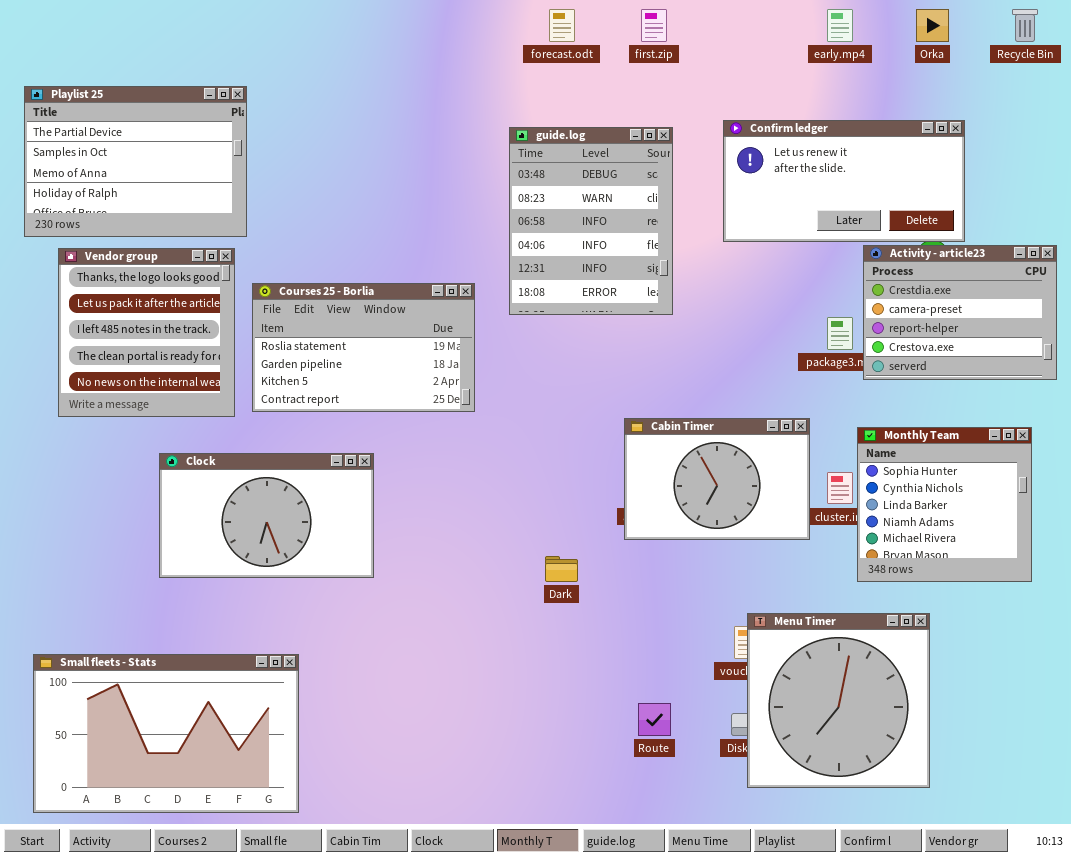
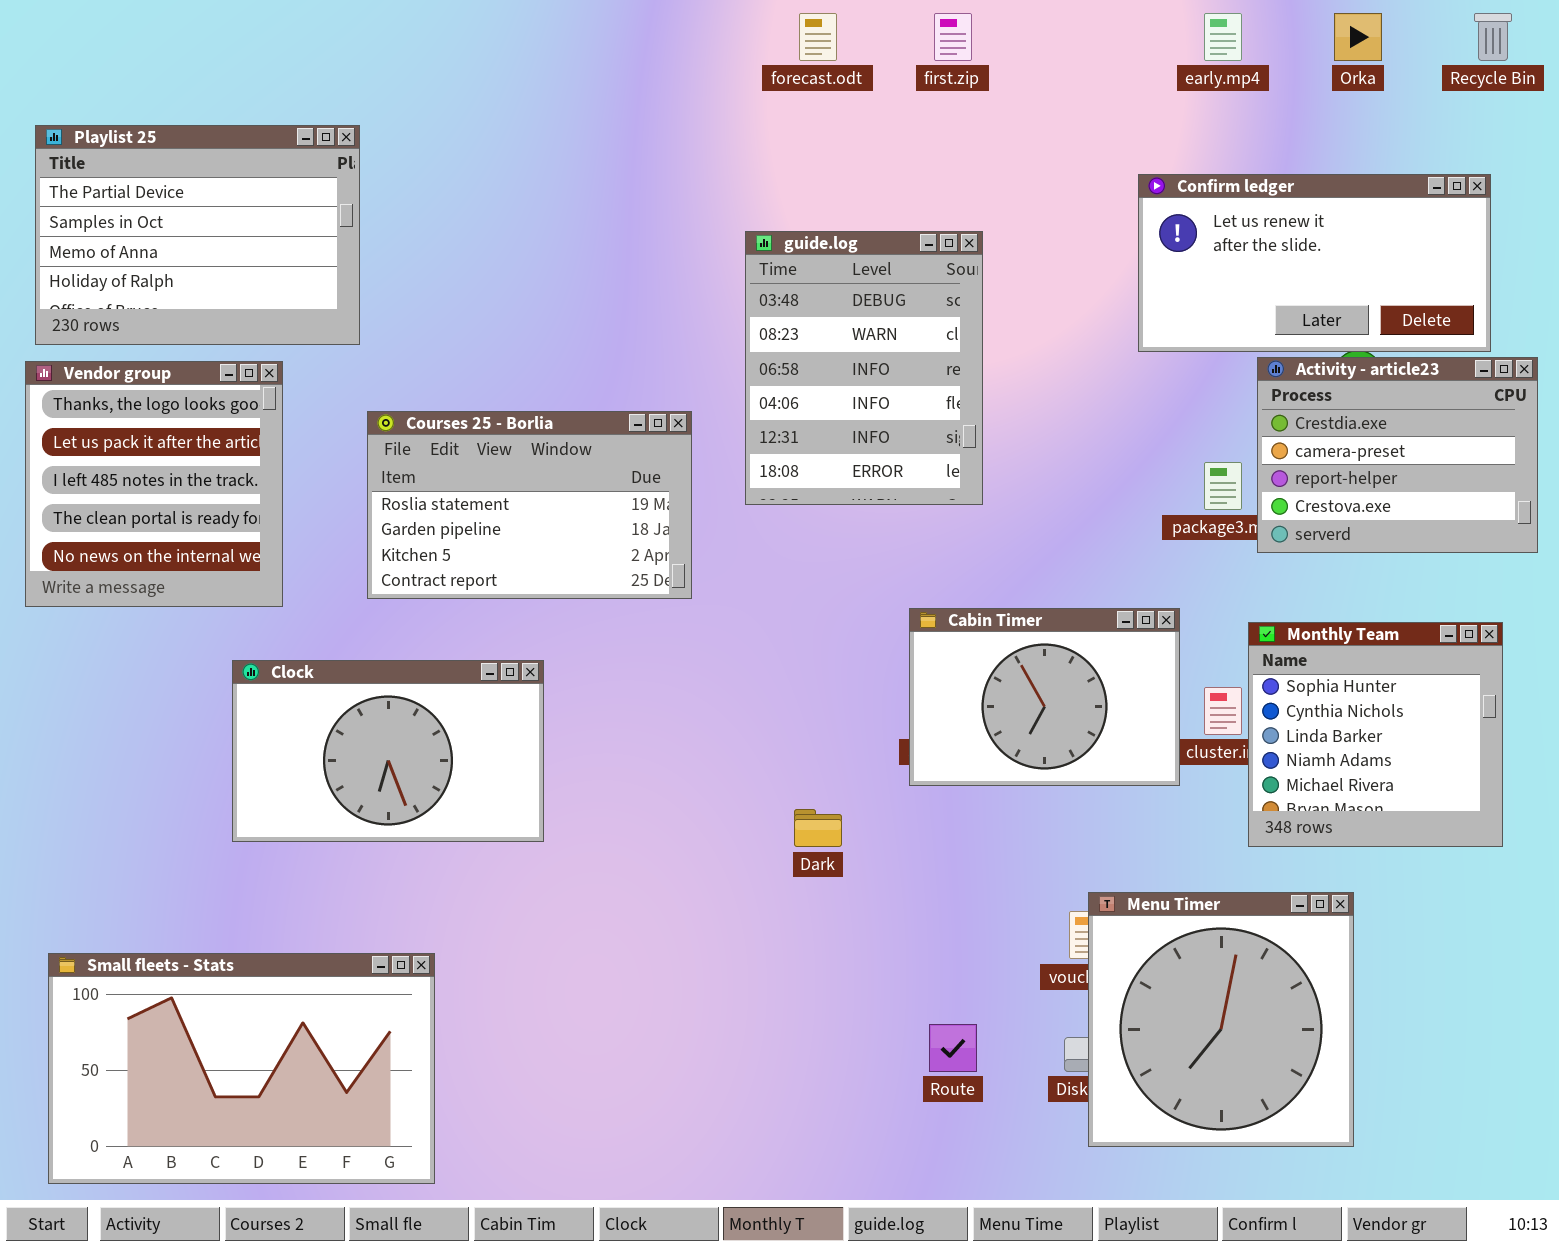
Confirm ledger: [723,120,965,242] -> [1138,174,1491,352], moved
guide.log: [509,127,673,315] -> [745,231,983,505], moved
Vendor group: [58,248,235,417] -> [25,361,283,607], moved

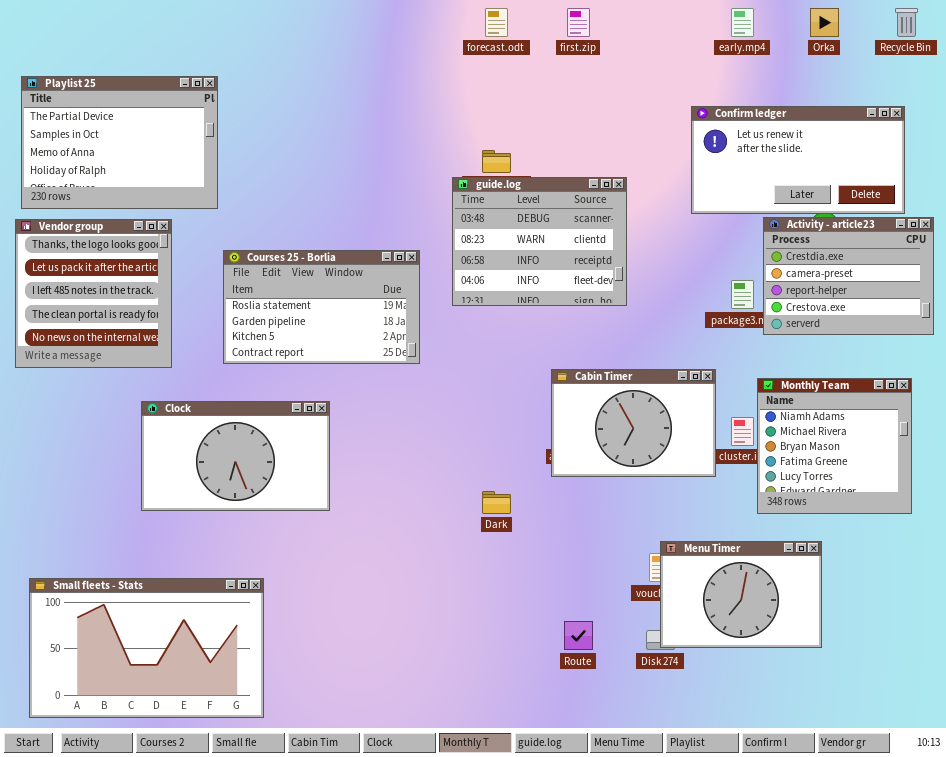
guide.log: [745,231,983,505] -> [452,177,627,306], resized
Monthly Team: [1248,622,1503,847] -> [757,378,912,514], scrolled down 3 rows
Menu Timer: [1088,892,1354,1147] -> [660,541,822,648], resized

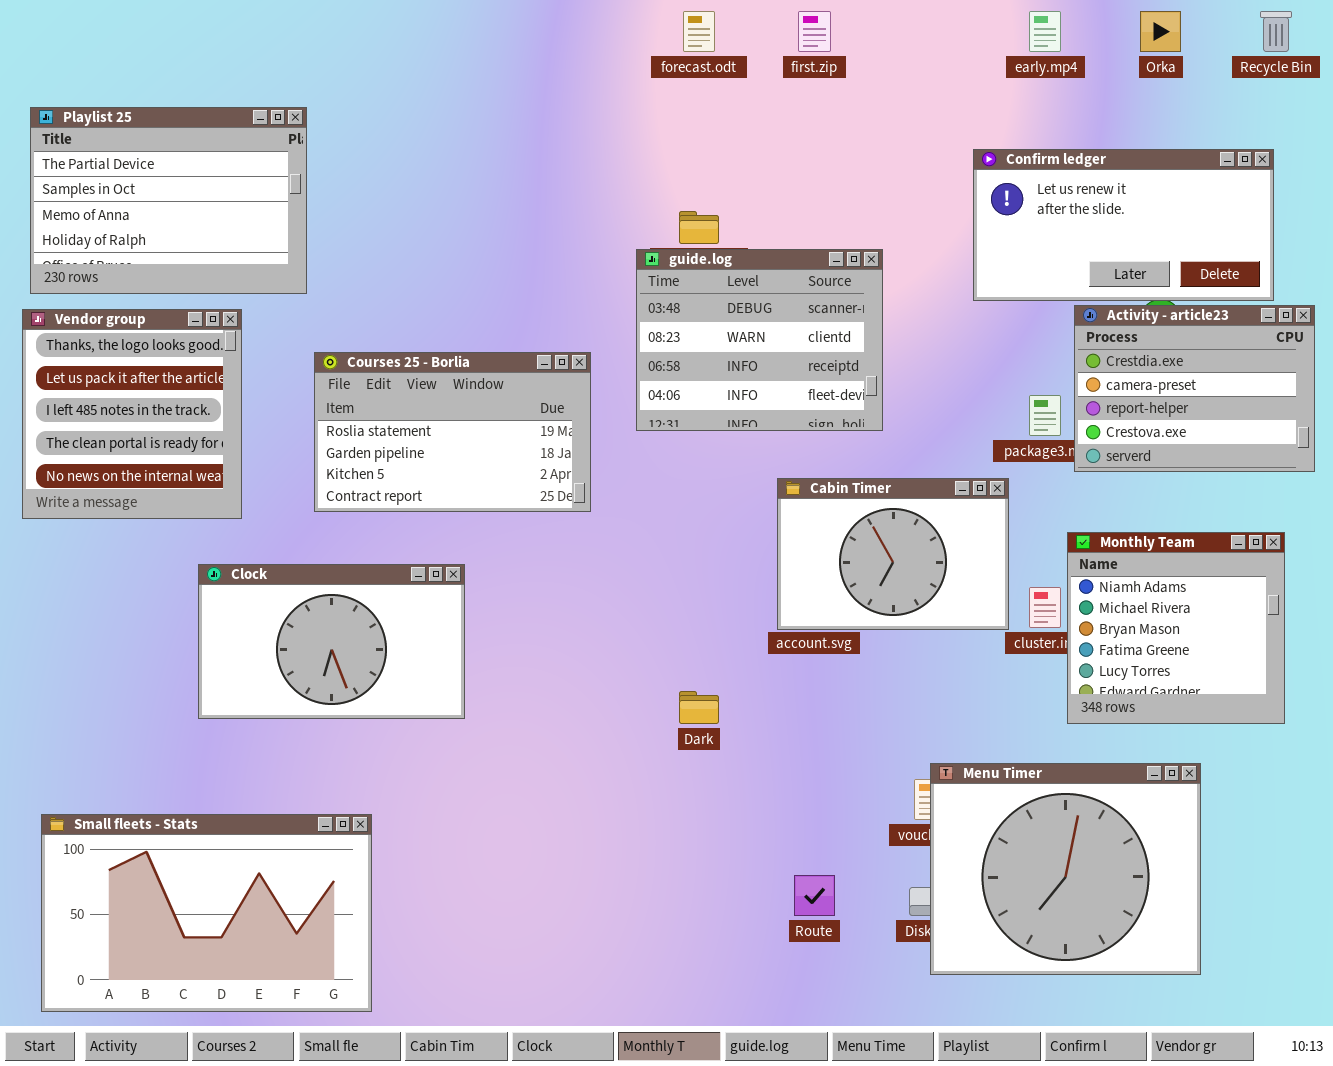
Cabin Timer: [551,369,716,477] -> [777,478,1009,630], moved
Menu Timer: [660,541,822,648] -> [930,763,1201,975], resized

